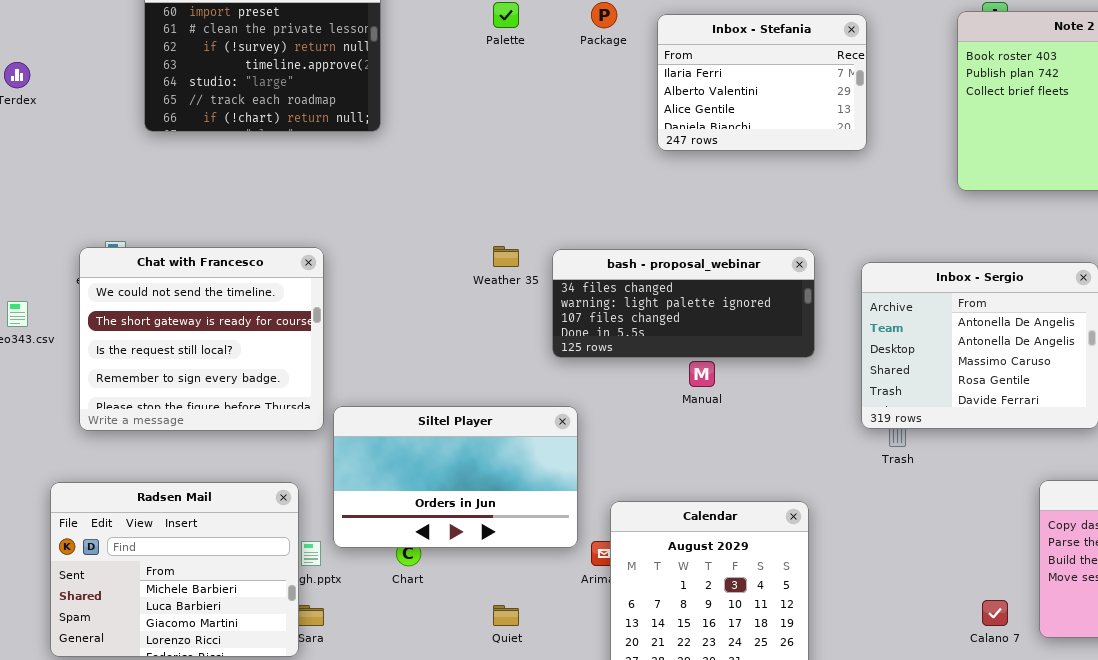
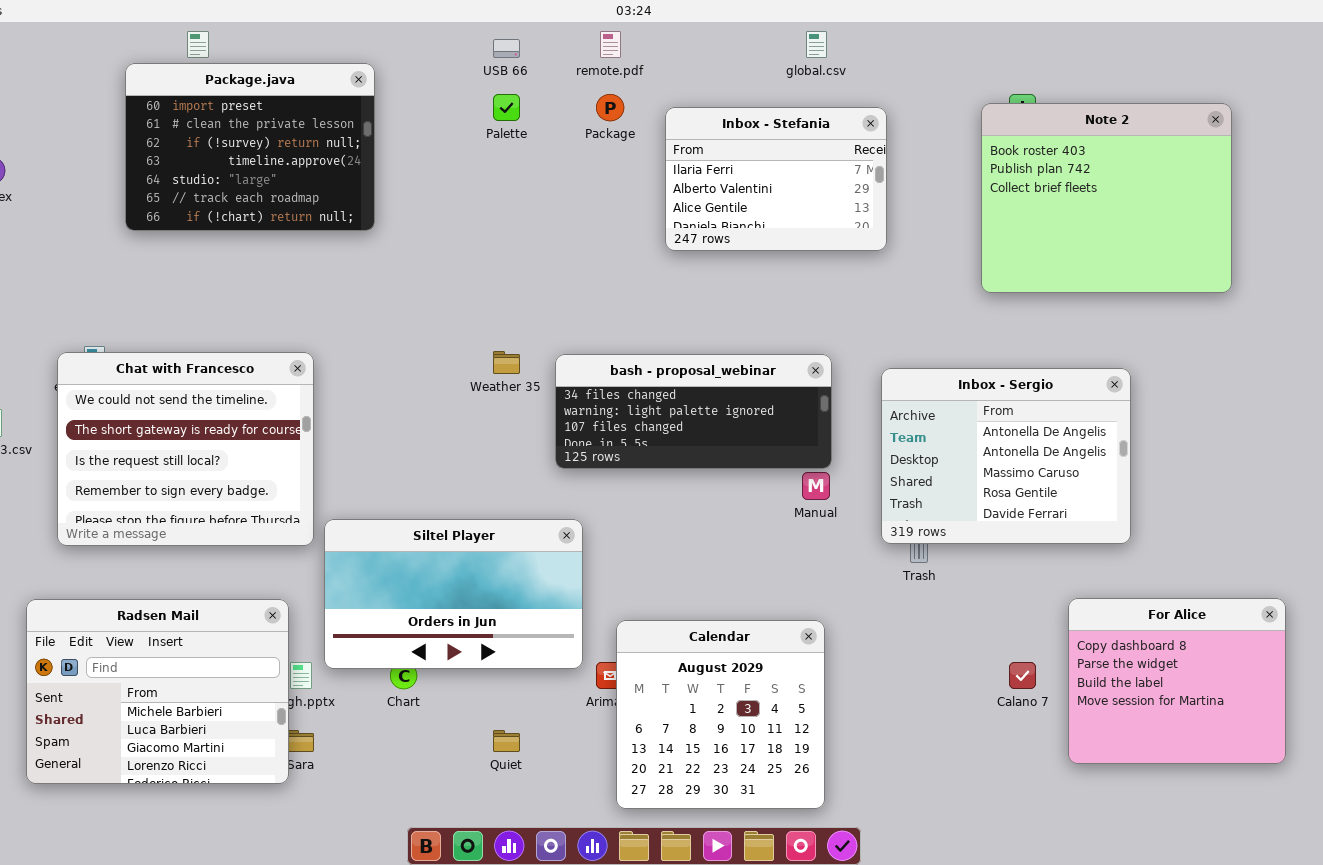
Manual: [689,361,715,387] -> [802,472,830,500], moved
Calano 7: [982,600,1008,626] -> [1009,662,1036,689], moved

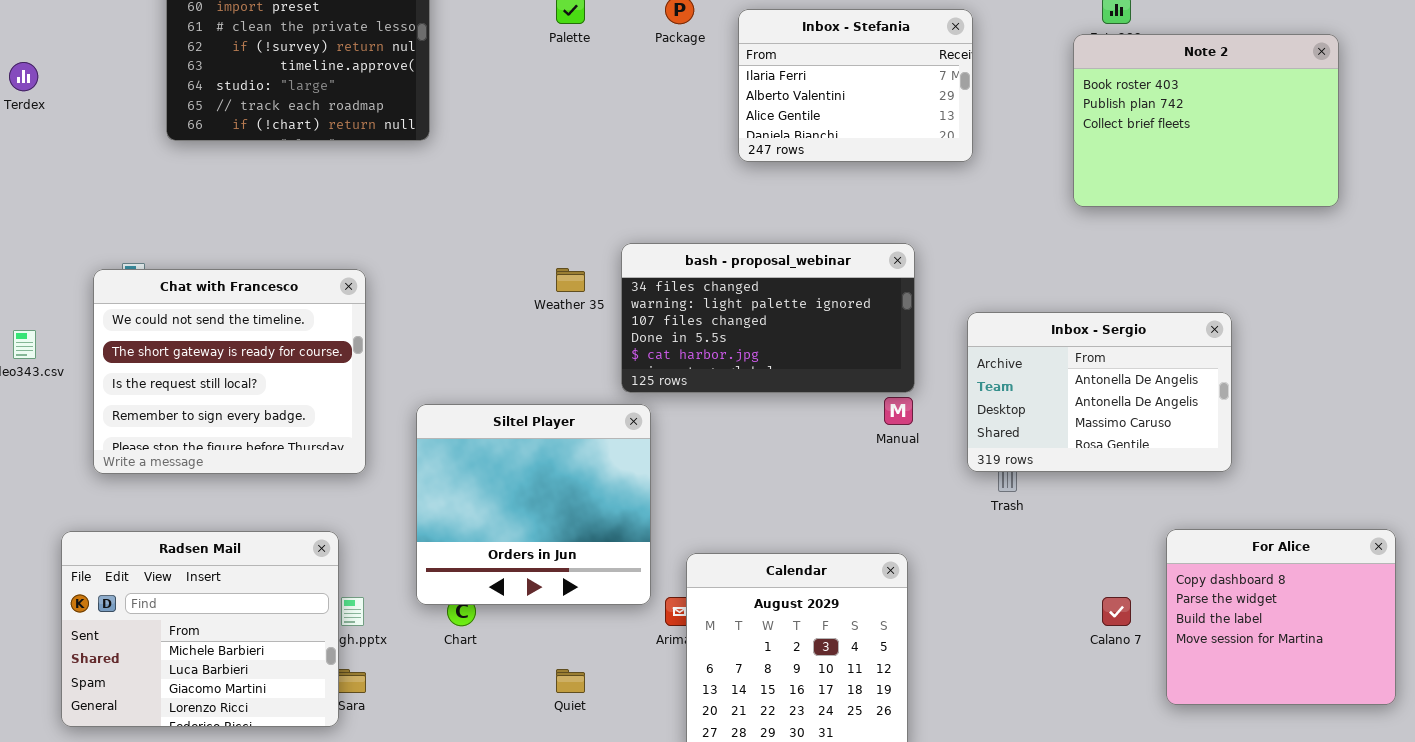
Note 2: [981,103,1232,293] -> [1073,34,1339,207], resized
bash - proposal_webinar: [555,354,832,469] -> [621,243,915,393], resized
Inbox - Sergio: [881,368,1131,544] -> [967,312,1232,472], resized
Siltel Player: [324,519,583,669] -> [416,404,651,605], resized

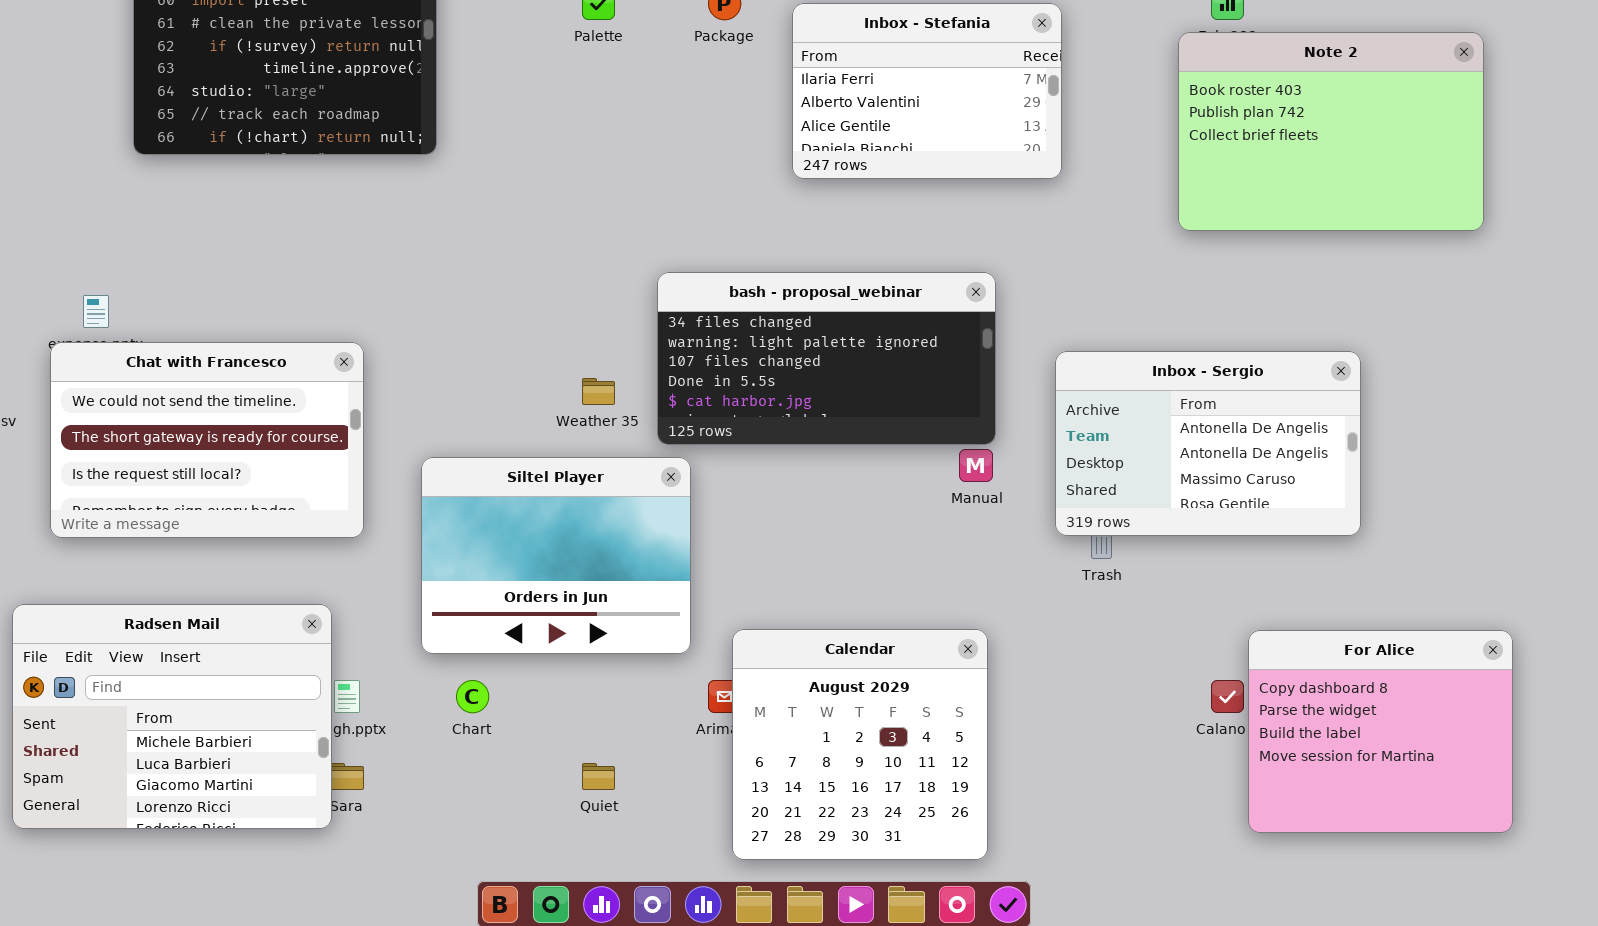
Weather 35: [556,268,585,292] -> [582,378,615,405], moved
Chat with Francesco: [93,269,366,474] -> [50,342,364,538], resized
Siltel Player: [416,404,651,605] -> [421,457,691,654], resized
For Alice: [1166,529,1396,705] -> [1248,630,1513,833], moved

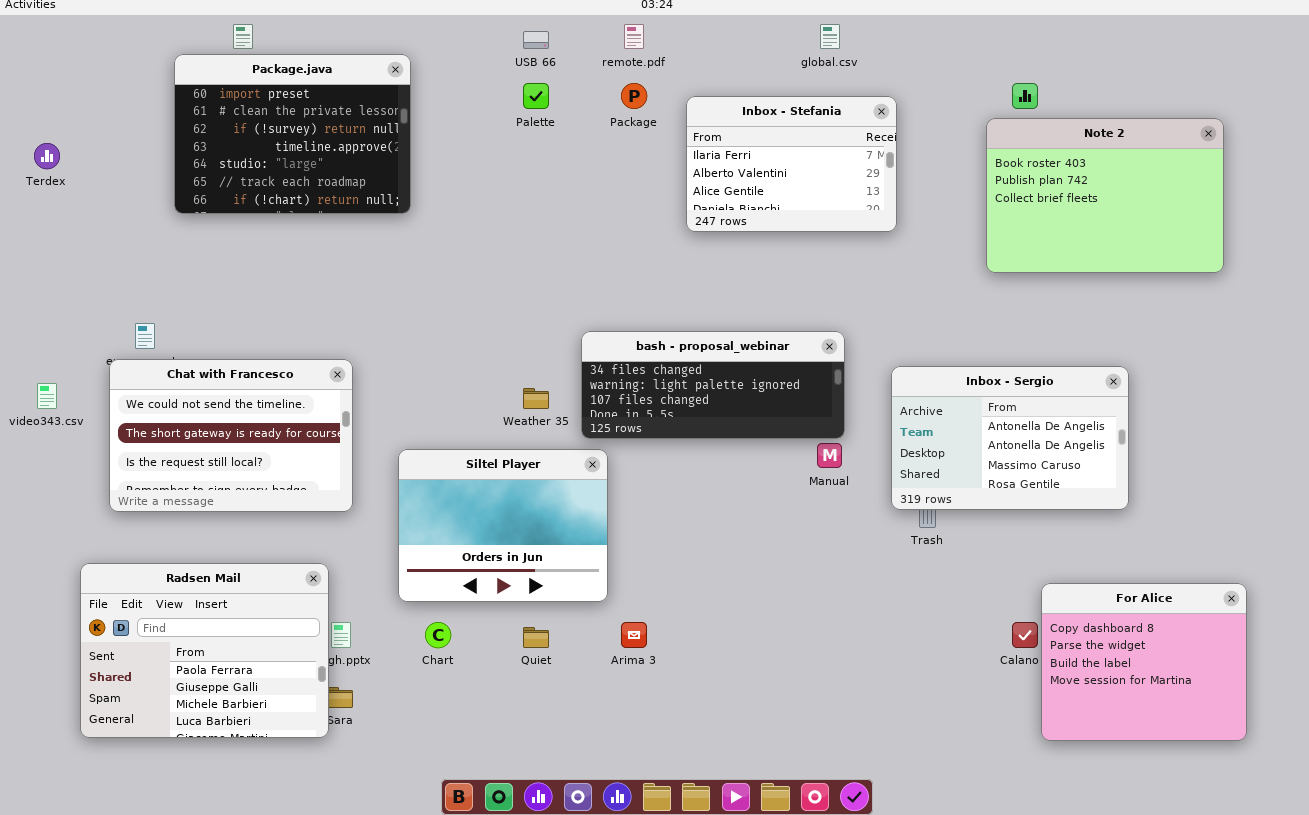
bash - proposal_webinar: [657,272,996,445] -> [581,331,845,439], resized
Radsen Mail: [12,604,332,829] -> [80,563,329,738], scrolled up 2 rows
Calendar: [732,629,988,860] -> none, closed
Quiet: [582,763,615,790] -> [523,627,549,648], moved

